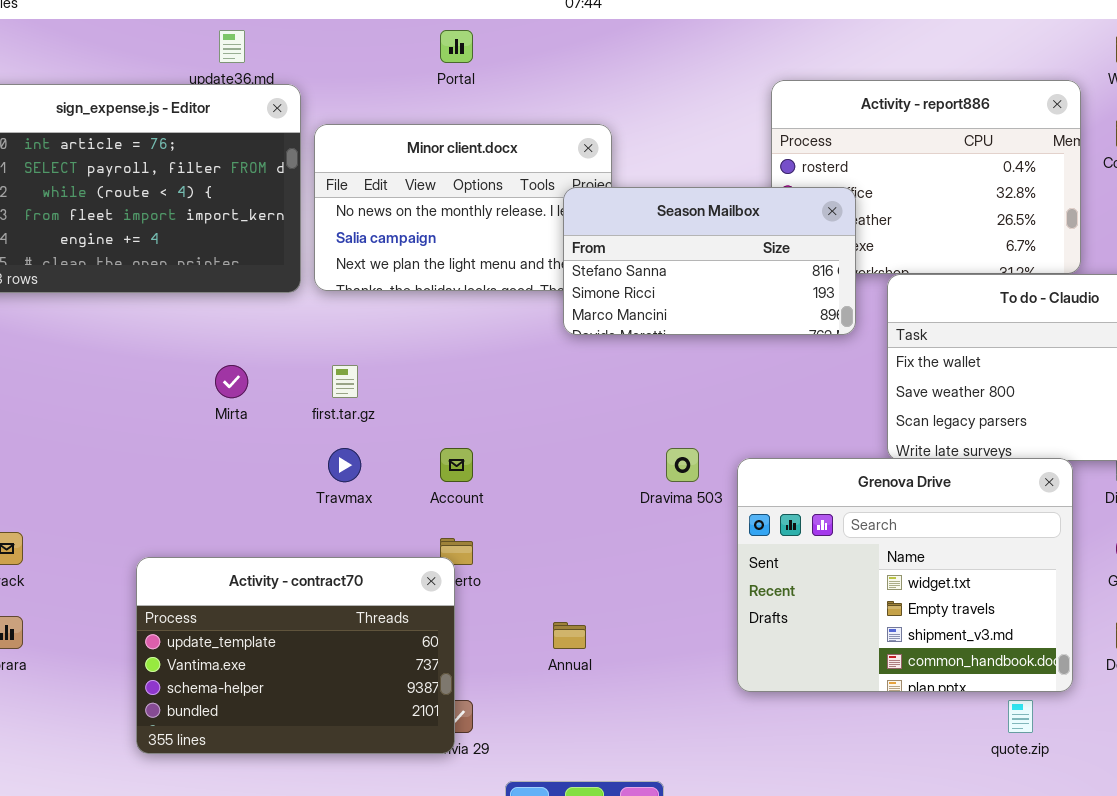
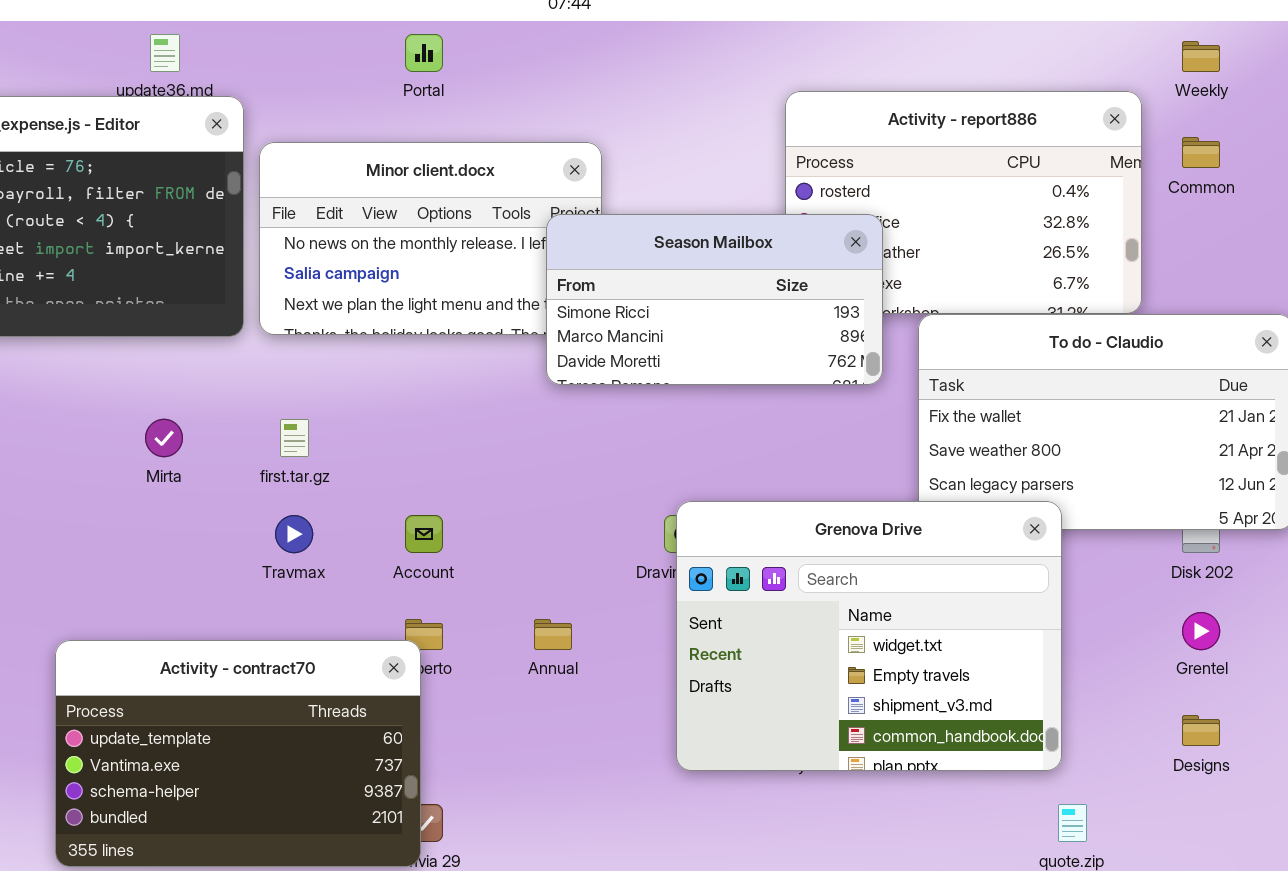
Season Mailbox: [563,187,856,335] -> [546,214,883,385], scrolled down 1 row
Grenova Drive: [737,458,1073,692] -> [676,501,1062,771], moved
Annual: [553,622,586,649] -> [534,619,572,650], moved

